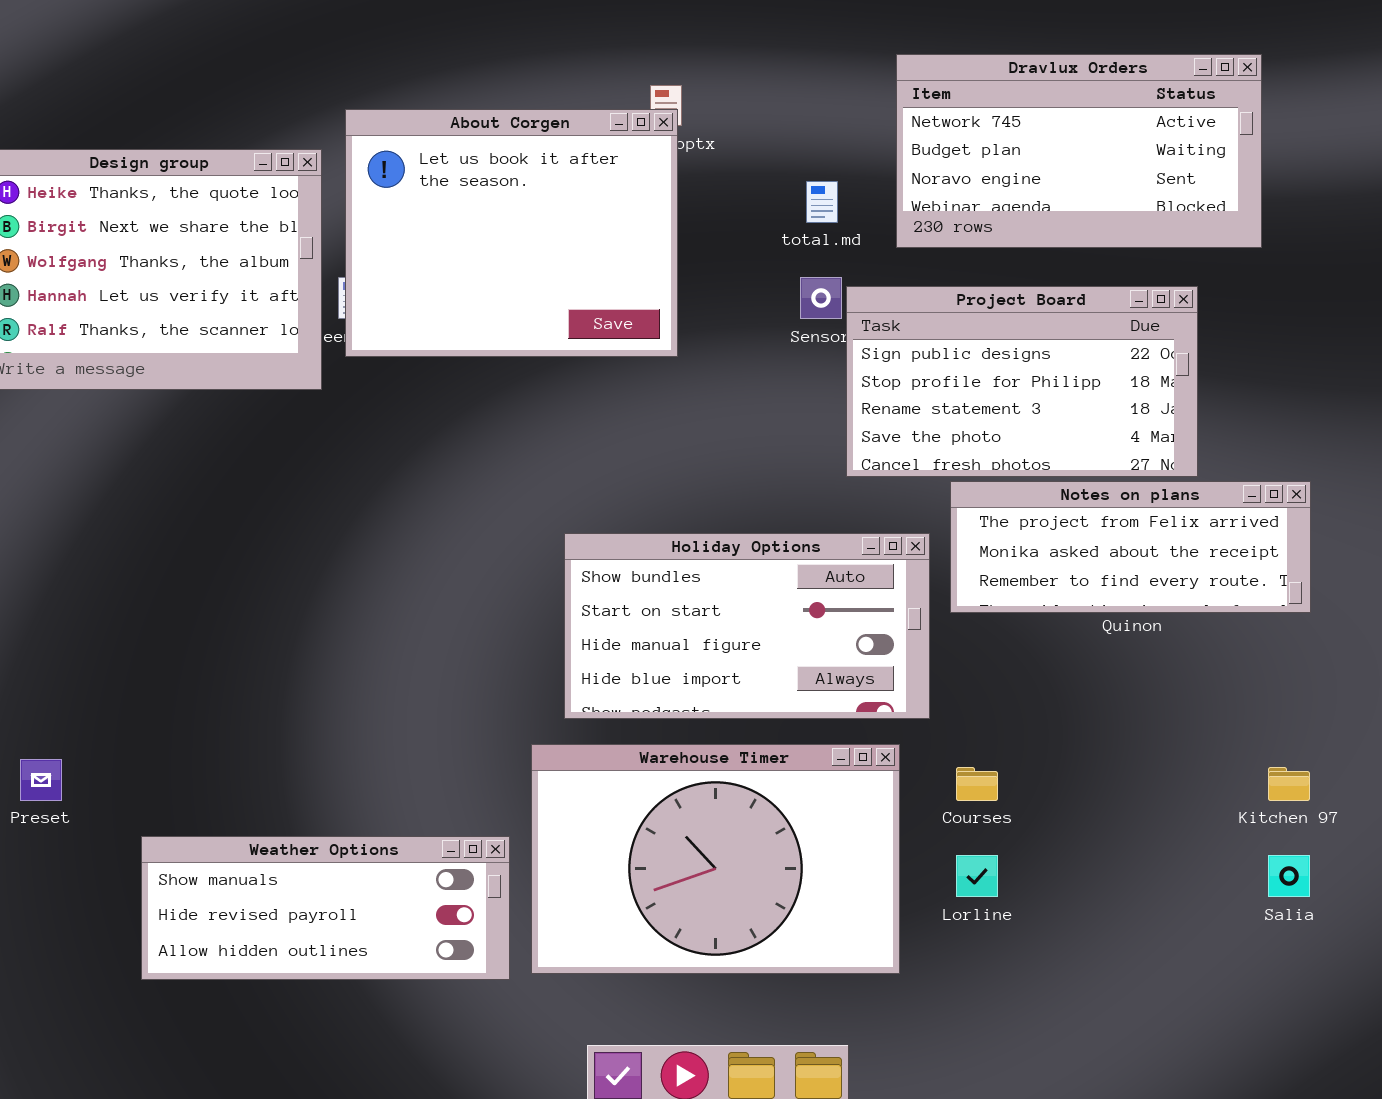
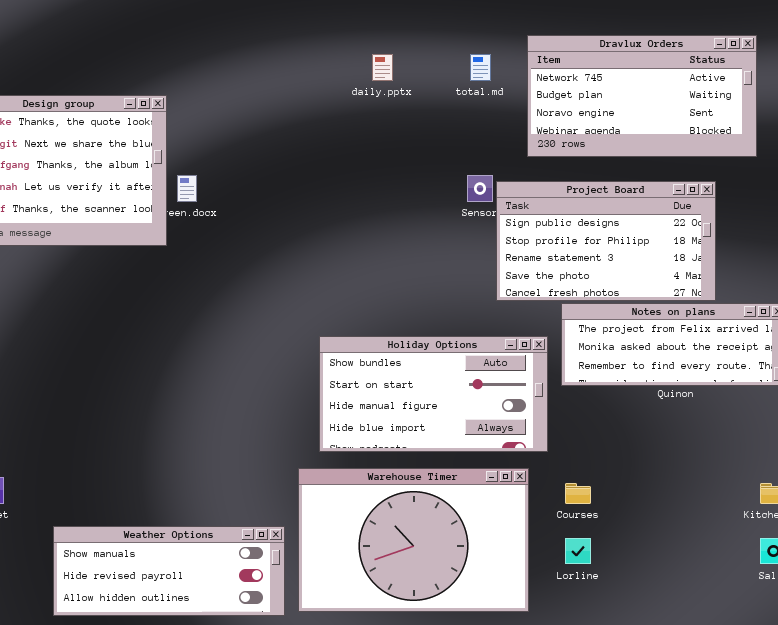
About Corgen: [345,109,678,357] -> none, closed
total.md: [806,181,838,223] -> [470,54,491,81], moved

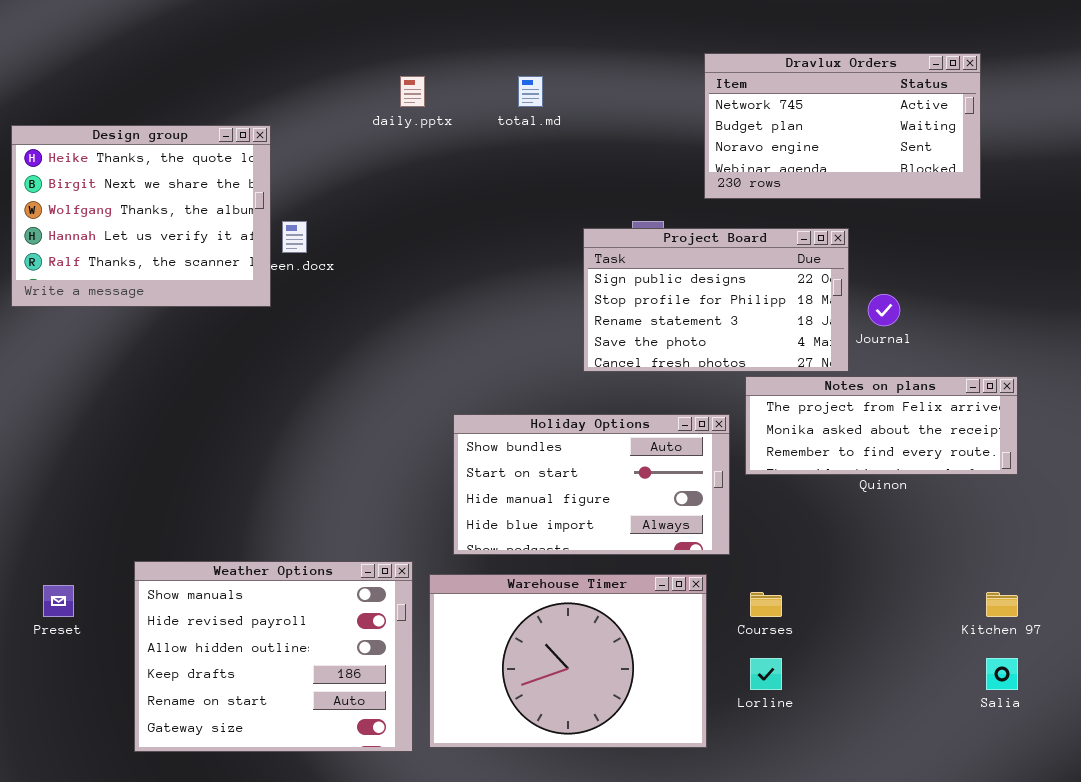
daily.pptx: [372,54,393,81] -> [400,76,425,107], moved
total.md: [470,54,491,81] -> [518,76,543,107], moved
Project Board: [496,181,716,301] -> [583,228,849,372], moved
Weather Options: [53,526,285,616] -> [134,561,413,752], resized

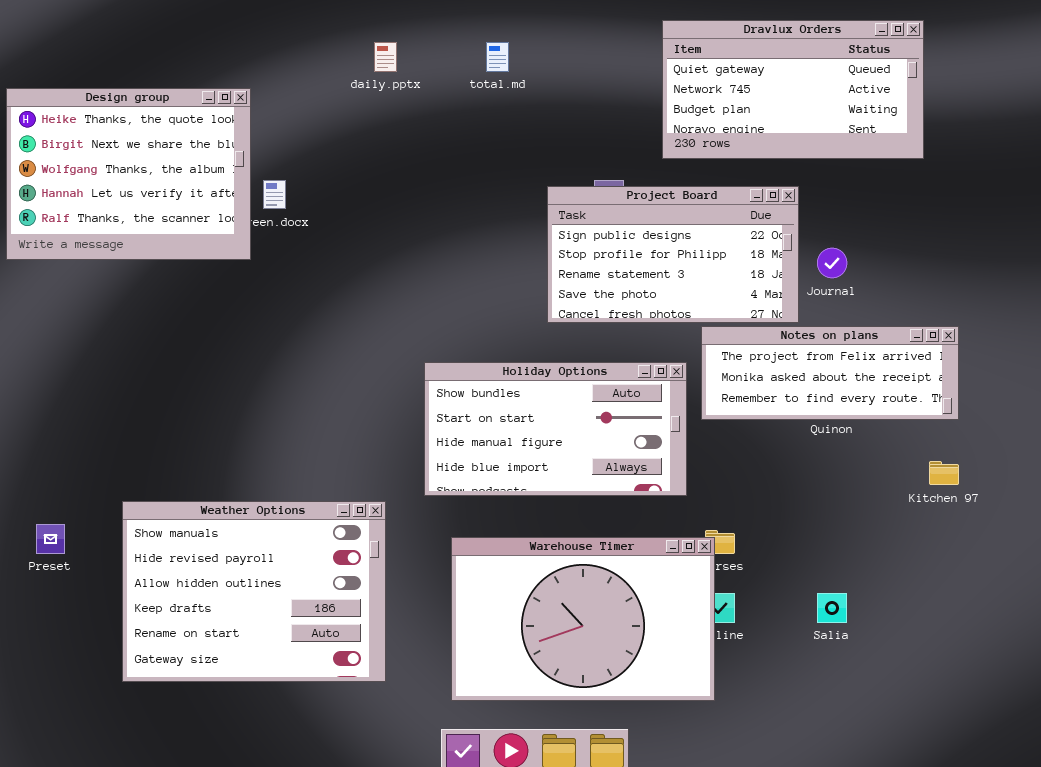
Dravlux Orders: [704,53,981,199] -> [662,20,924,159], scrolled up 1 row
Warehouse Timer: [429,574,707,748] -> [451,537,715,701], moved
Kitchen 97: [986,592,1018,617] -> [929,461,959,485], moved
Salia: [986,658,1018,690] -> [817,593,847,623], moved

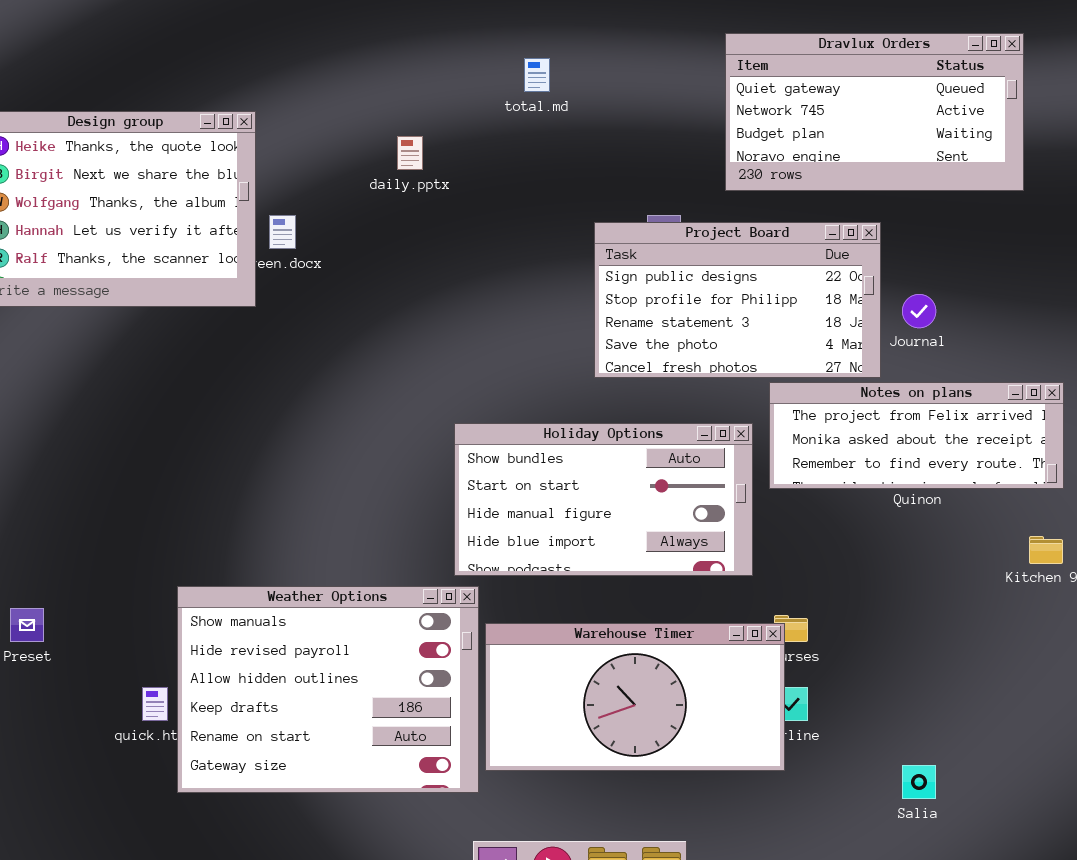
daily.pptx: [374,42,397,72] -> [397,136,423,170], moved
Weather Options: [122,501,386,682] -> [177,586,479,793], moved
Warehouse Timer: [451,537,715,701] -> [485,623,785,771], resized
Salia: [817,593,847,623] -> [902,765,936,799], moved

